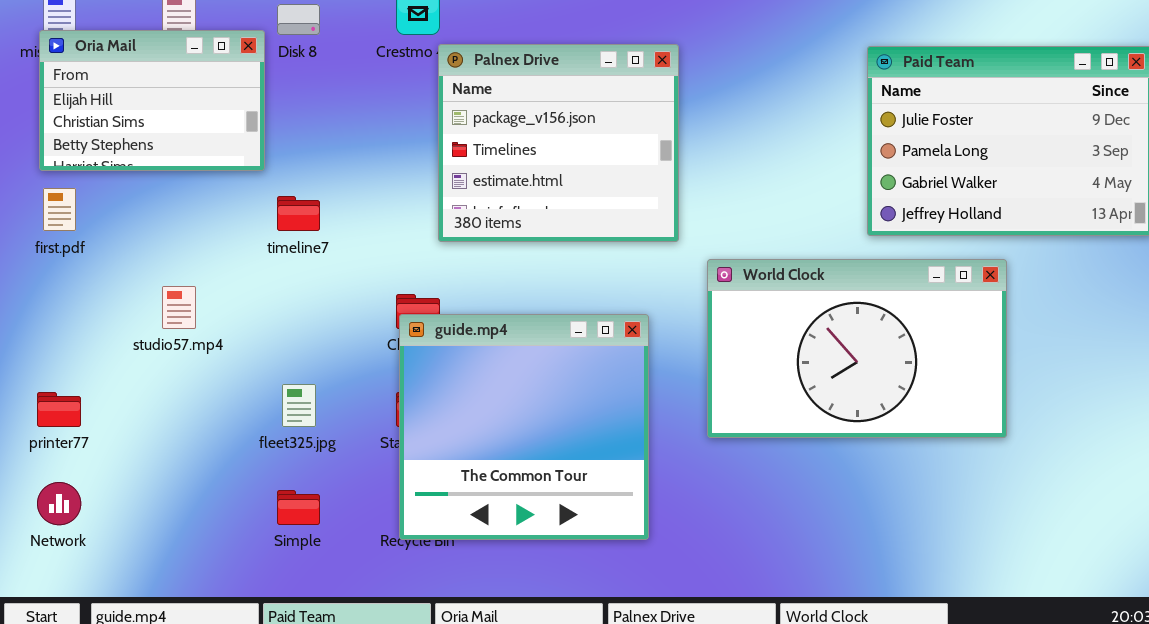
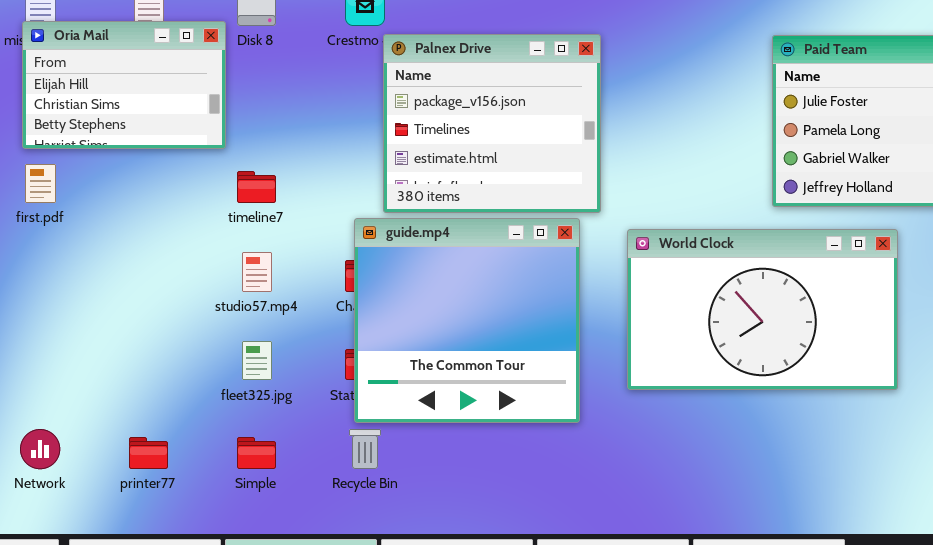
studio57.mp4: [162,286,196,329] -> [242,252,272,292], moved
guide.mp4: [399,314,649,540] -> [354,218,580,423], moved
printer77: [37,392,81,427] -> [129,437,168,469], moved

